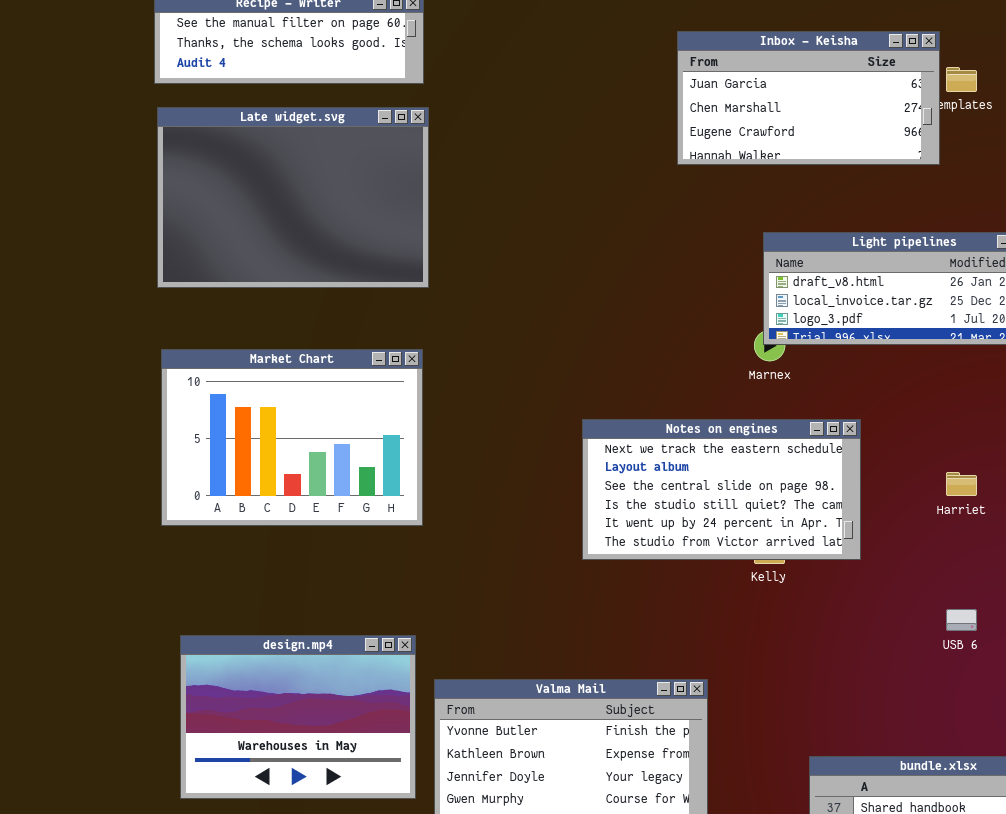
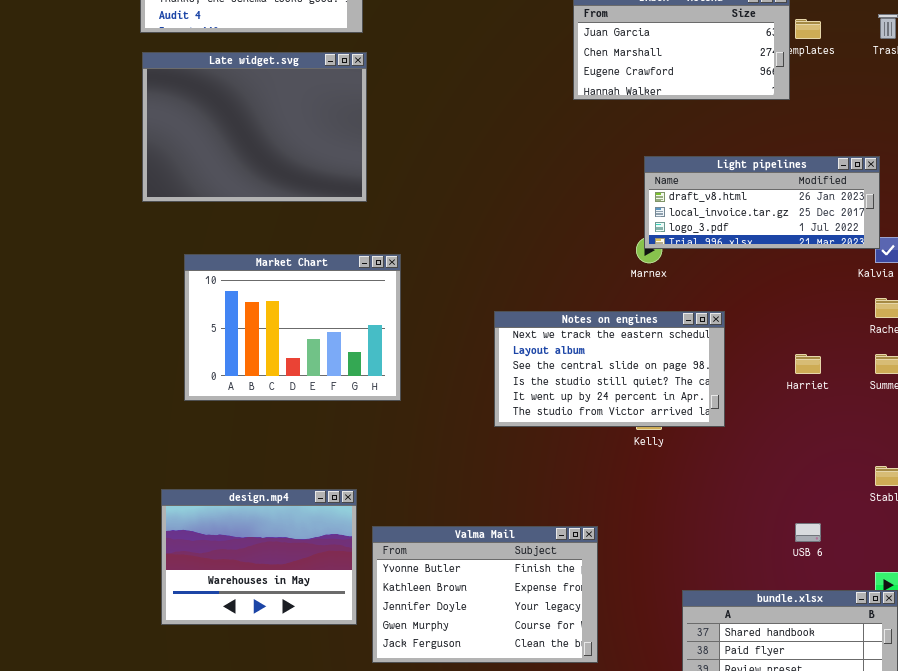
Market Chart: [161,349,423,526] -> [184,254,401,401], moved
USB 6: [946,609,977,631] -> [795,523,821,542], moved

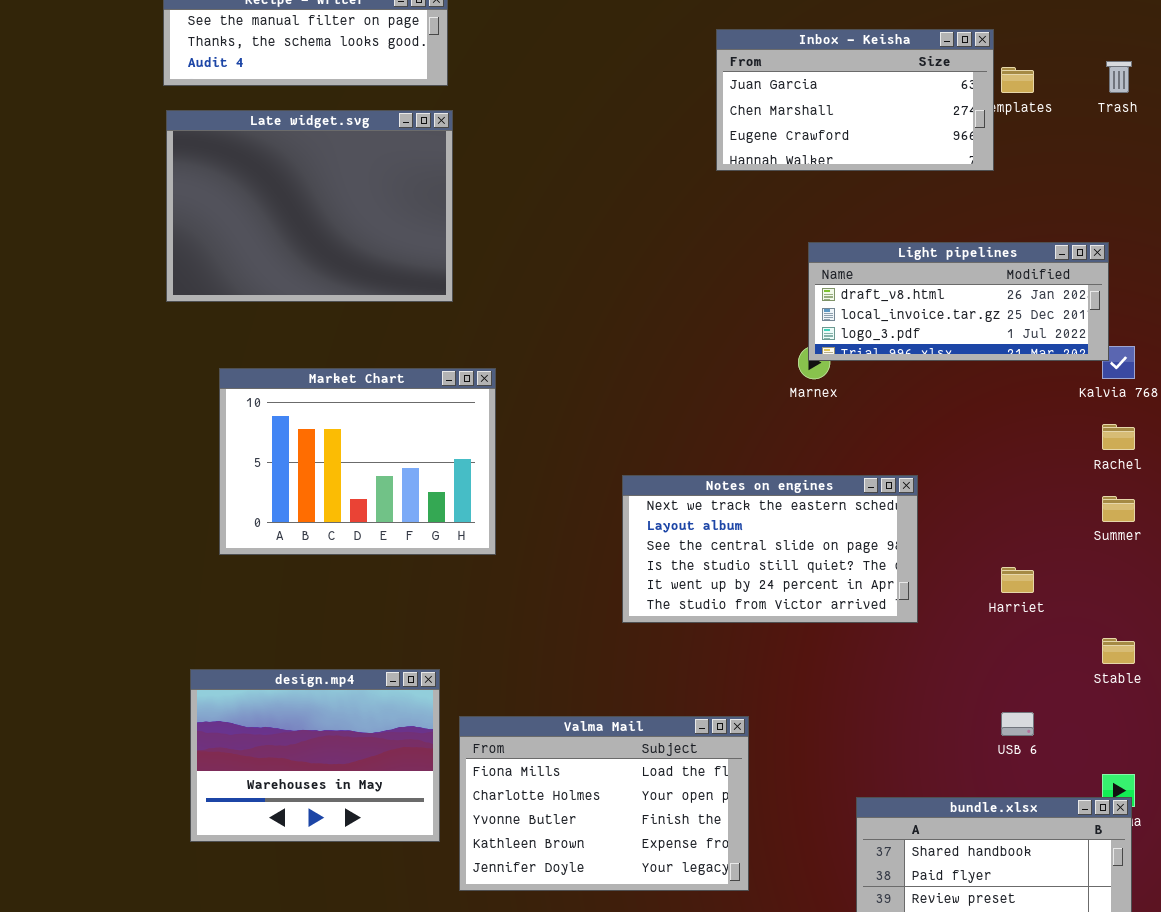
Notes on engines: [494,311,725,427] -> [622,475,918,623], moved
Harriet: [795,354,821,374] -> [1001,567,1034,593], moved
Valma Mail: [372,526,598,663] -> [459,716,749,891], scrolled up 2 rows

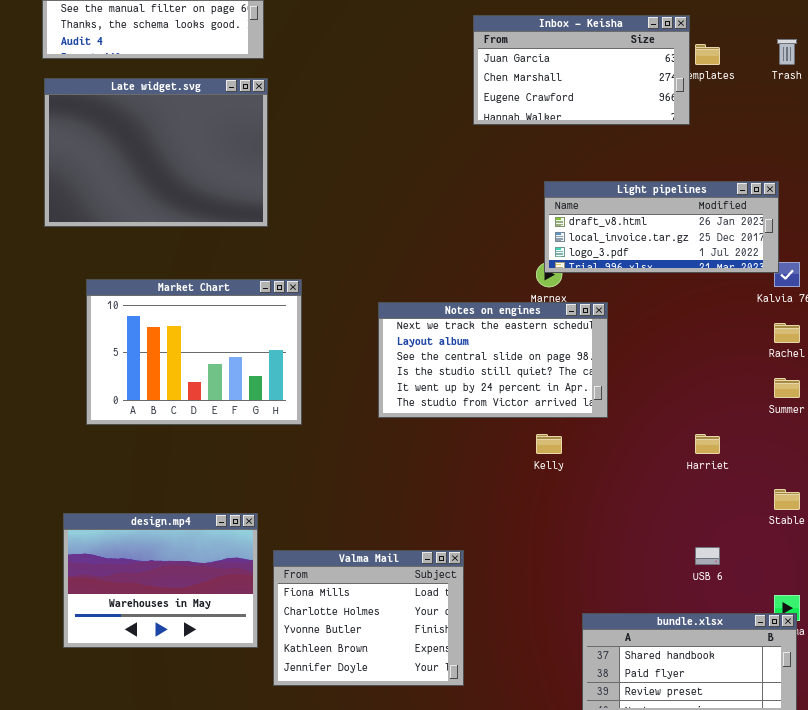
Notes on engines: [622,475,918,623] -> [378,302,608,418], moved
Valma Mail: [459,716,749,891] -> [273,550,464,686], resized

